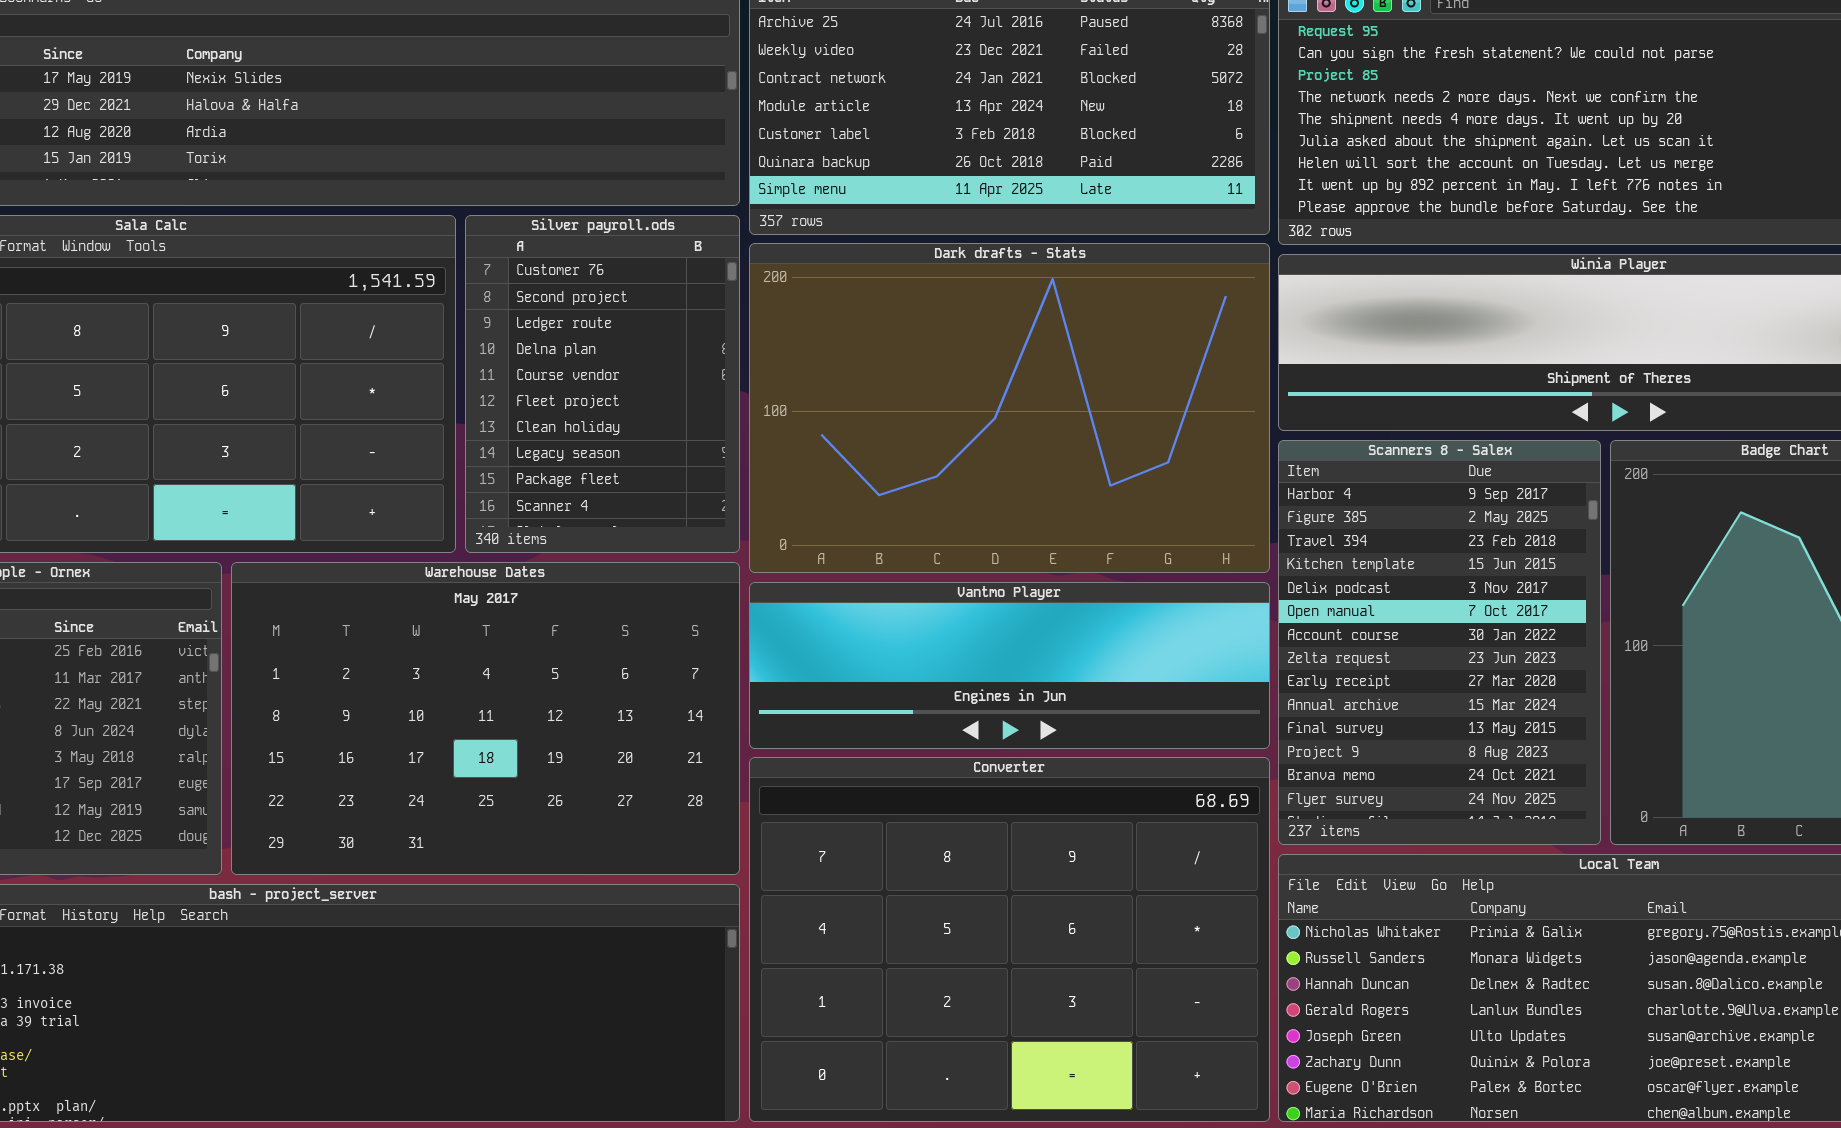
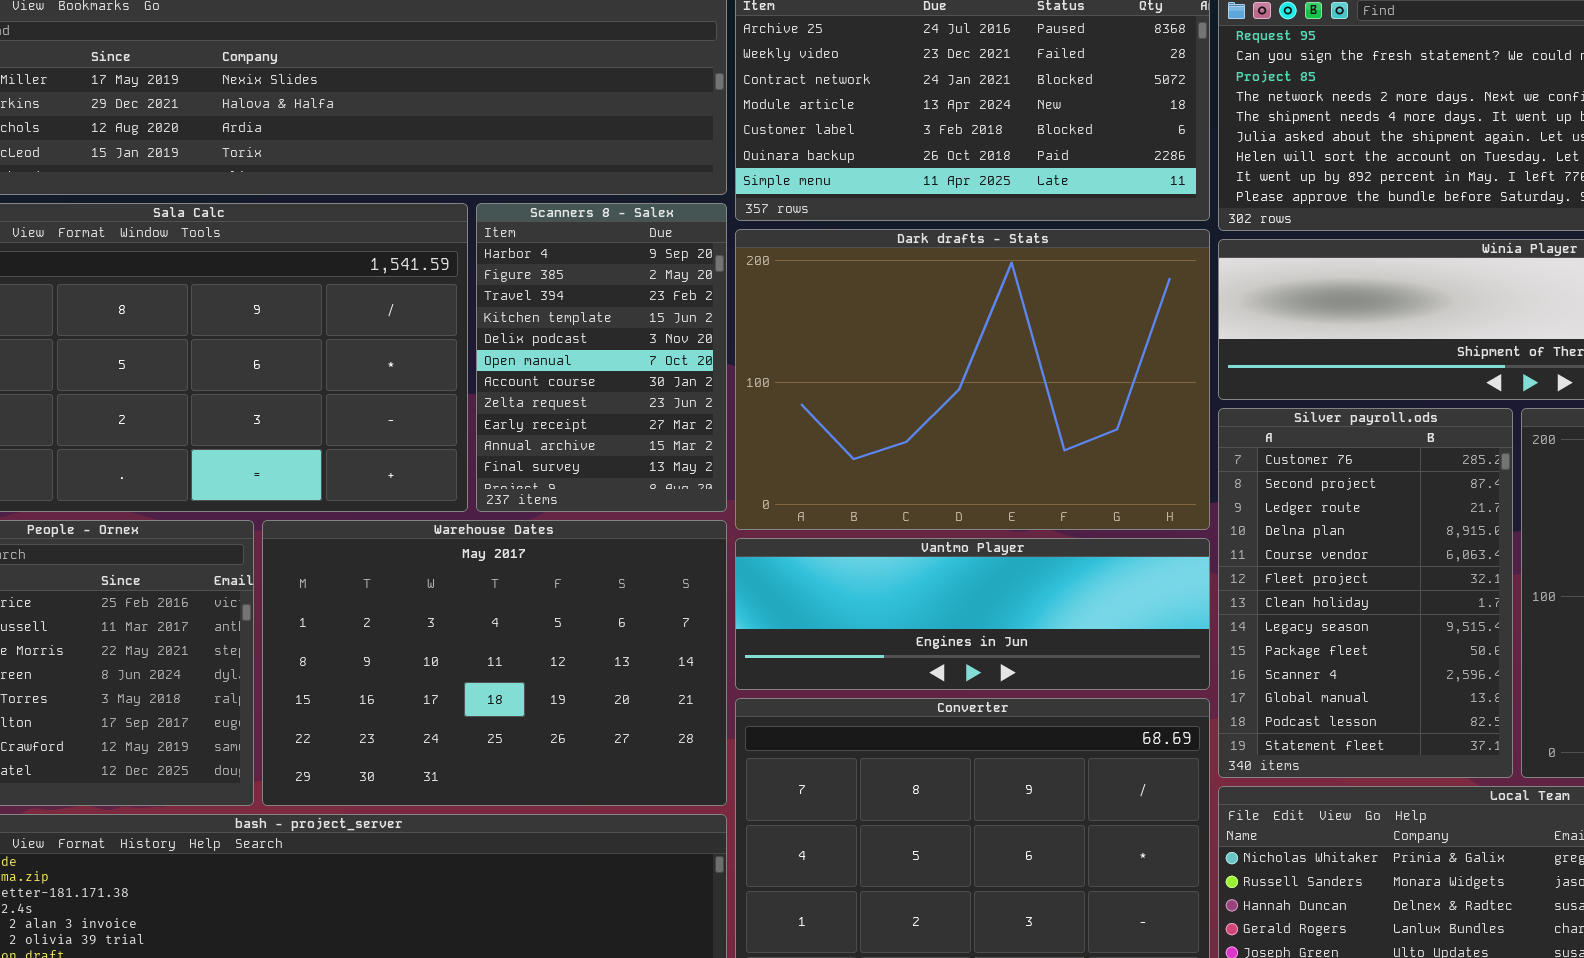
Silver payroll.ods: [465,215,740,553] -> [1218,408,1513,778], moved, resized
Scanners 8 - Salex: [1278,440,1601,845] -> [476,203,727,512], moved, resized

